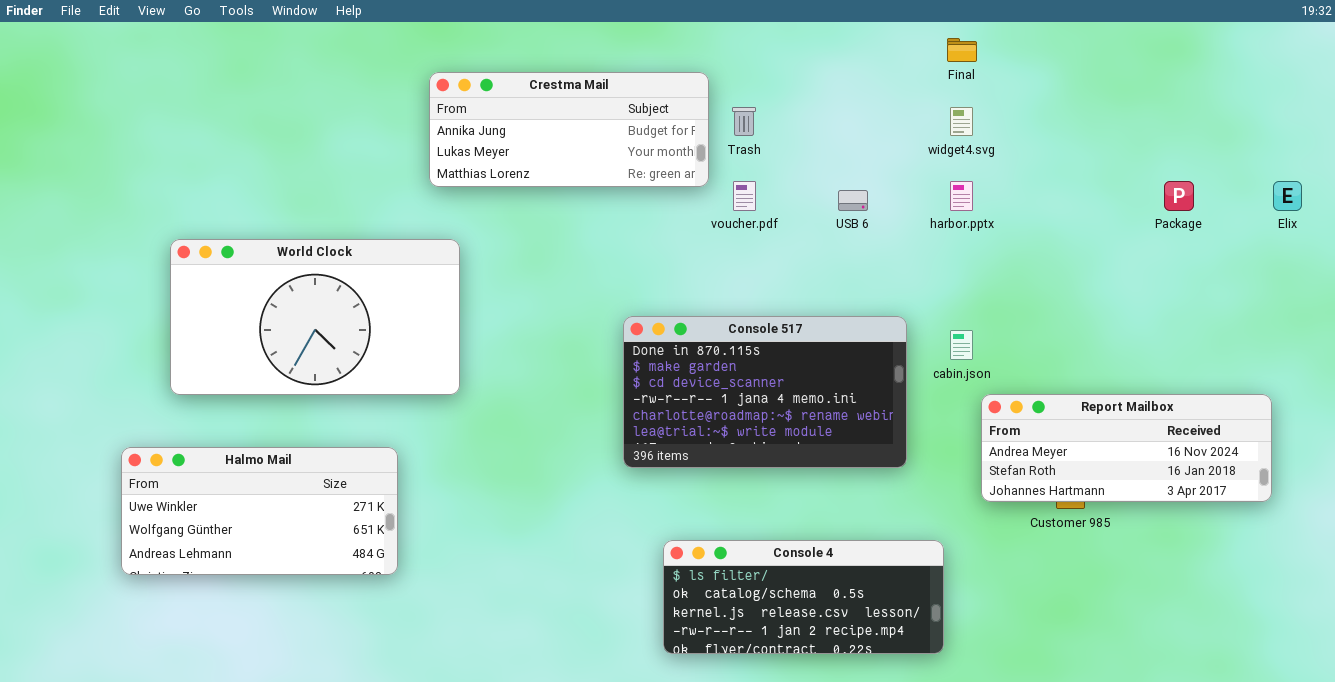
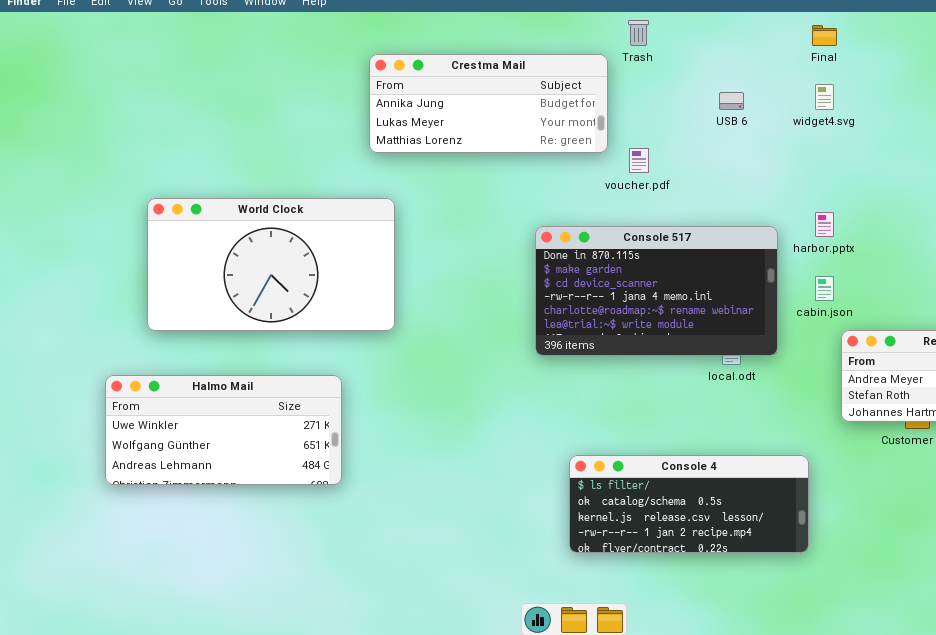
Trash: [732,107,756,136] -> [628,20,649,46], moved
harbor.pptx: [950,181,973,211] -> [815,212,834,237], moved
USB 6: [838,190,868,211] -> [719,92,744,110], moved
Console 517: [623,316,907,468] -> [535,226,778,356], moved

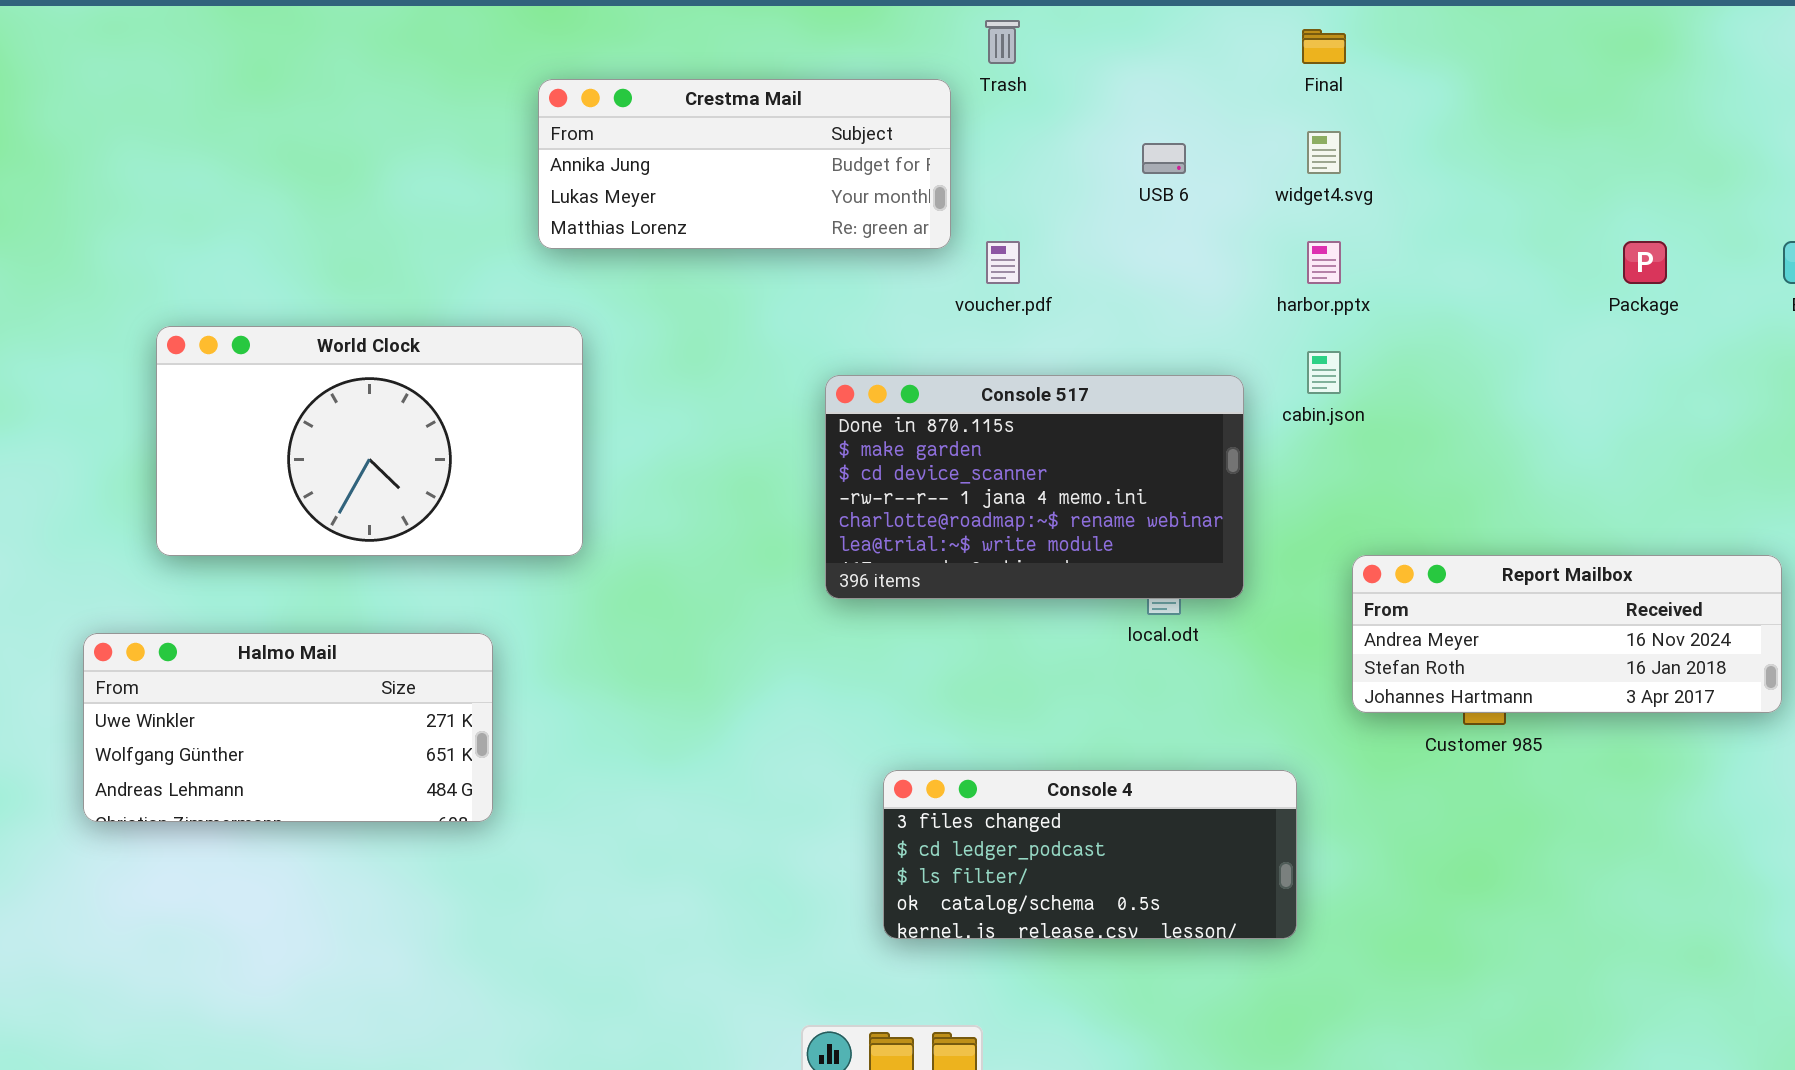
harbor.pptx: [815,212,834,237] -> [1307,241,1341,284], moved
cabin.json: [815,276,834,301] -> [1307,351,1341,394], moved
Console 4: [569,455,809,553] -> [883,770,1297,939], scrolled up 2 rows

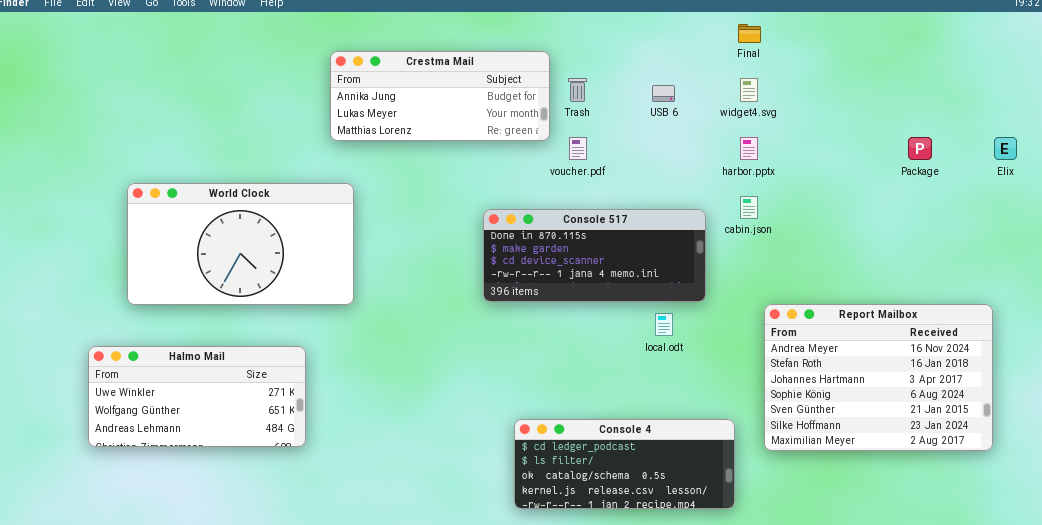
Trash: [985,20,1020,64] -> [568,78,587,102], moved
Console 517: [825,375,1244,599] -> [483,209,706,302], resized
Report Mailbox: [1352,555,1782,713] -> [764,304,993,451], resized
Console 4: [883,770,1297,939] -> [514,419,735,509], scrolled down 1 row

